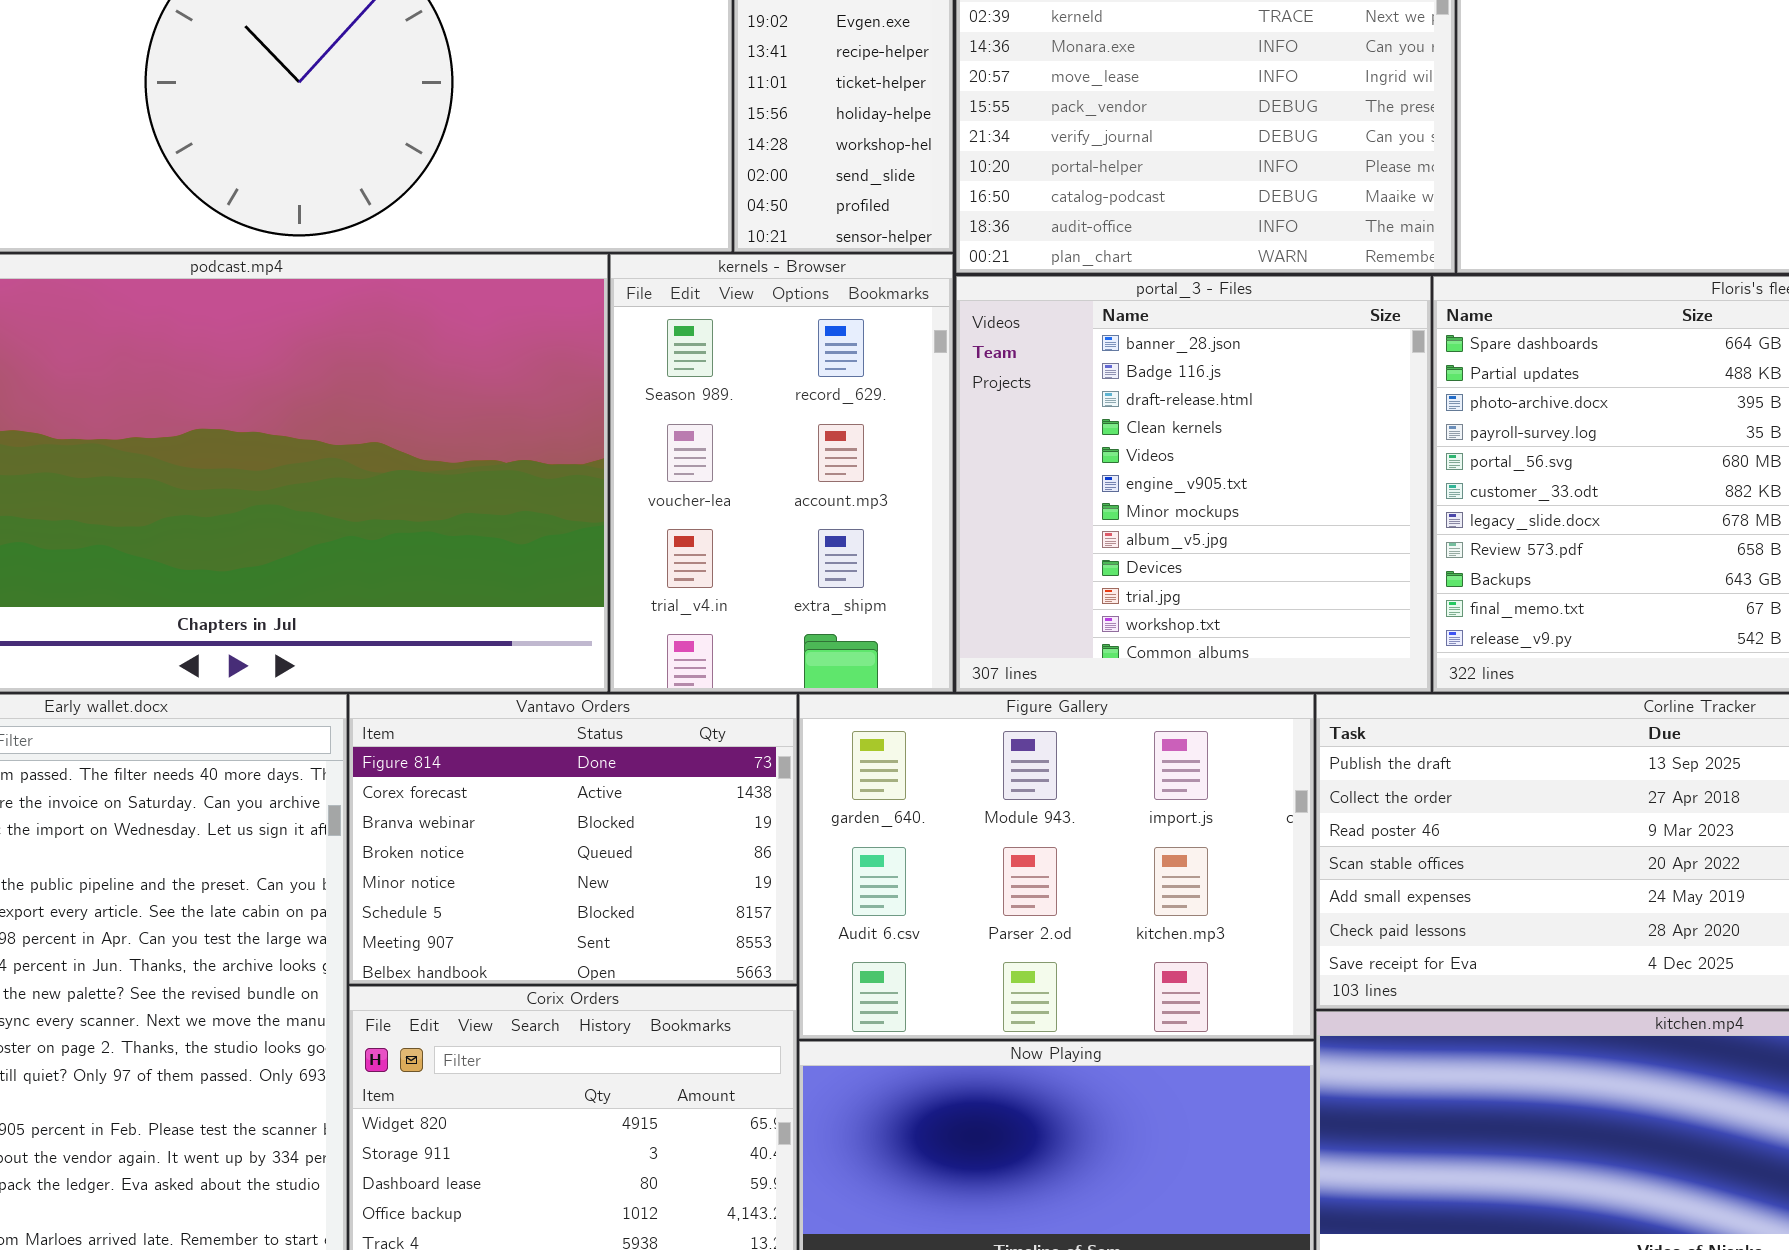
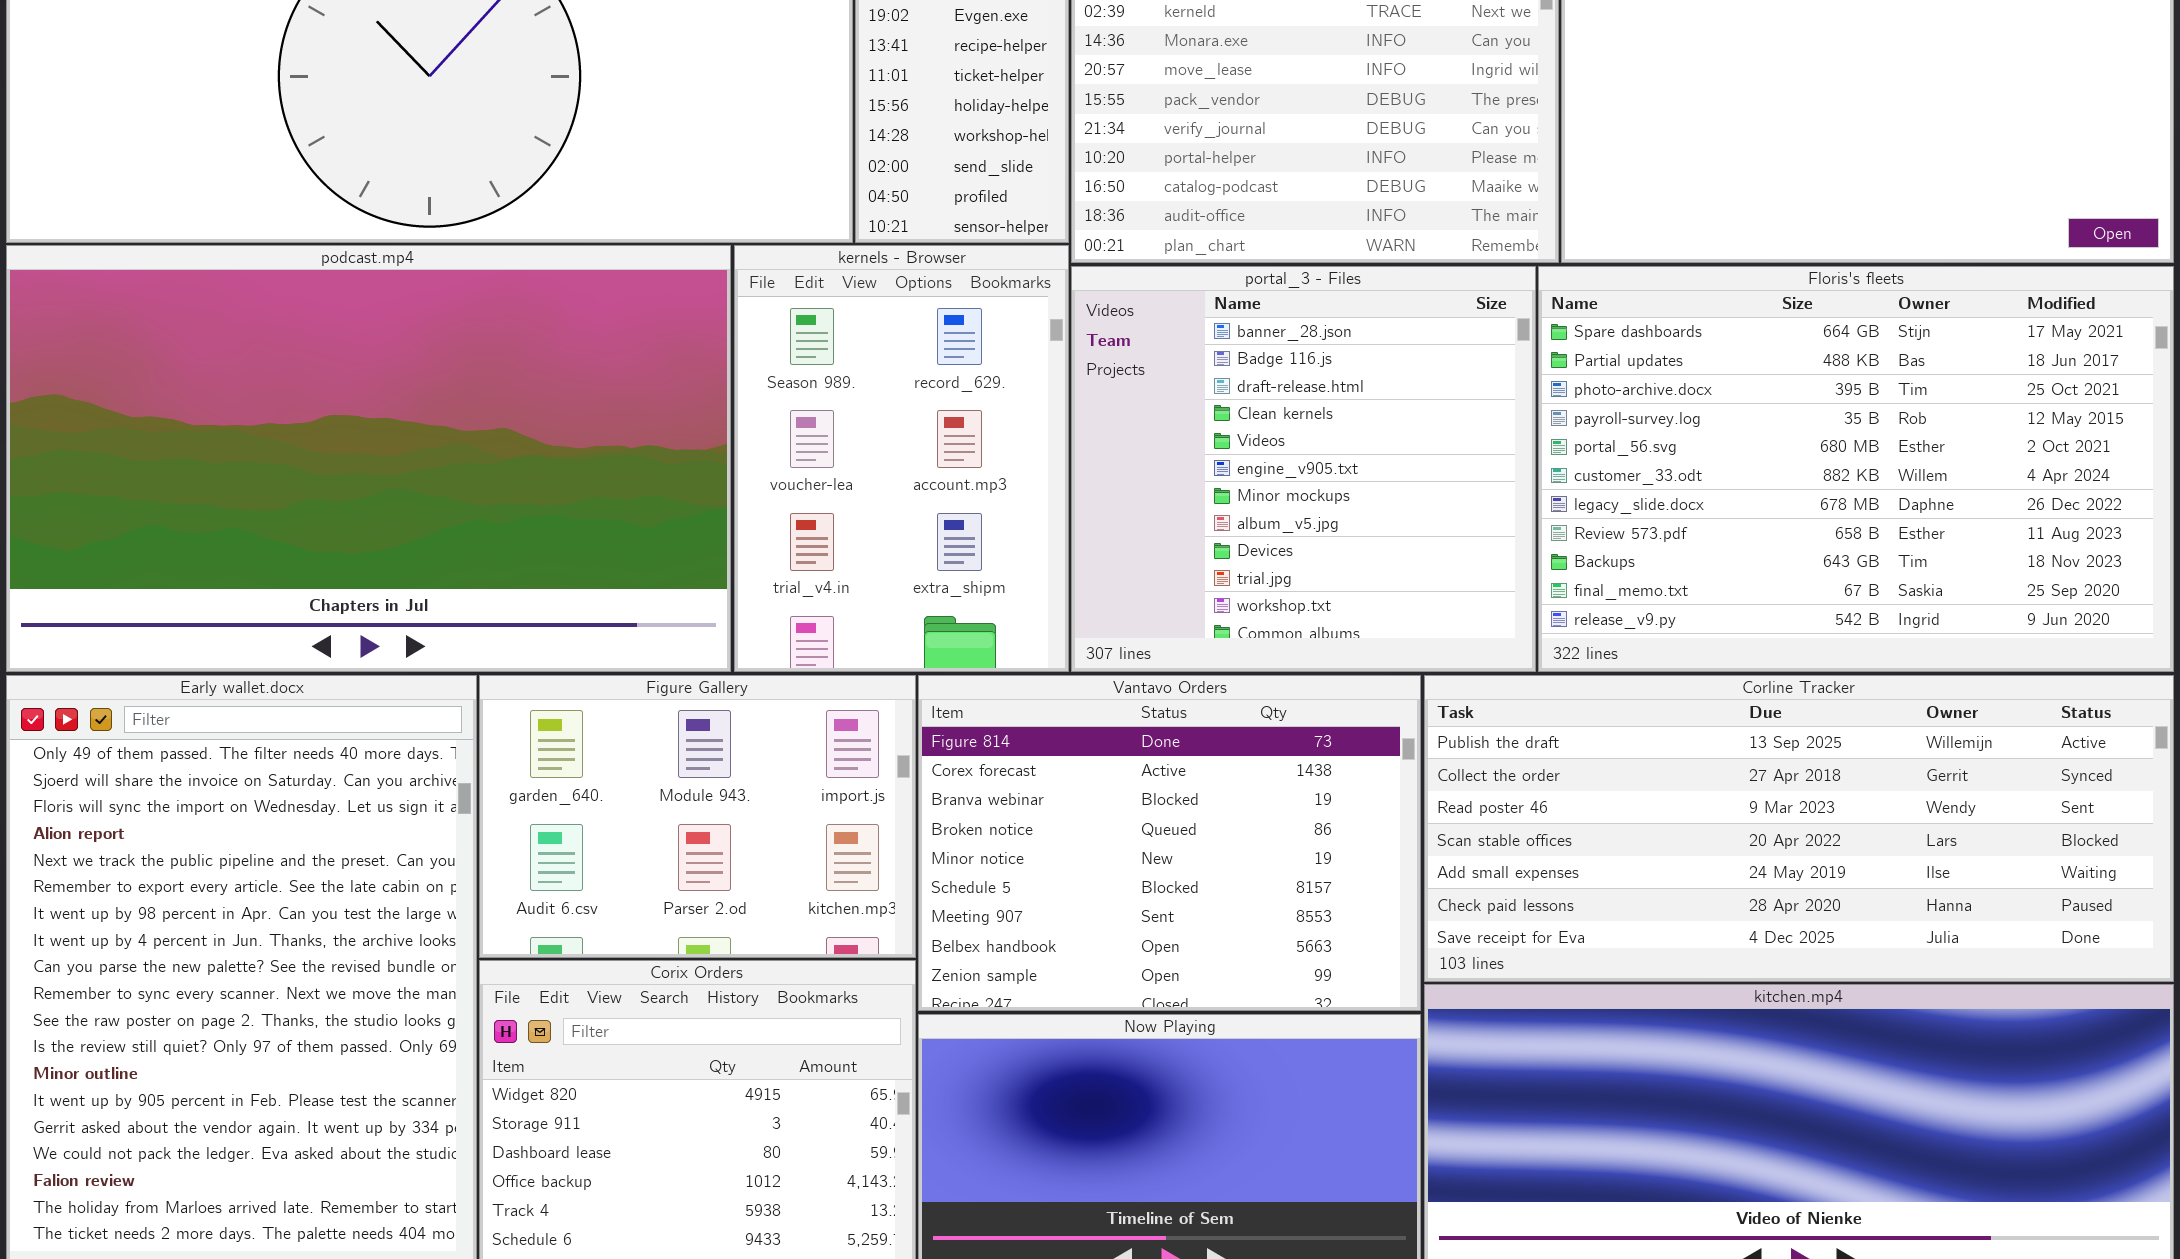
Vantavo Orders: [349,694,797,984] -> [918,675,1421,1011], moved, resized
Figure Gallery: [799,694,1314,1039] -> [479,675,916,958], moved, resized

